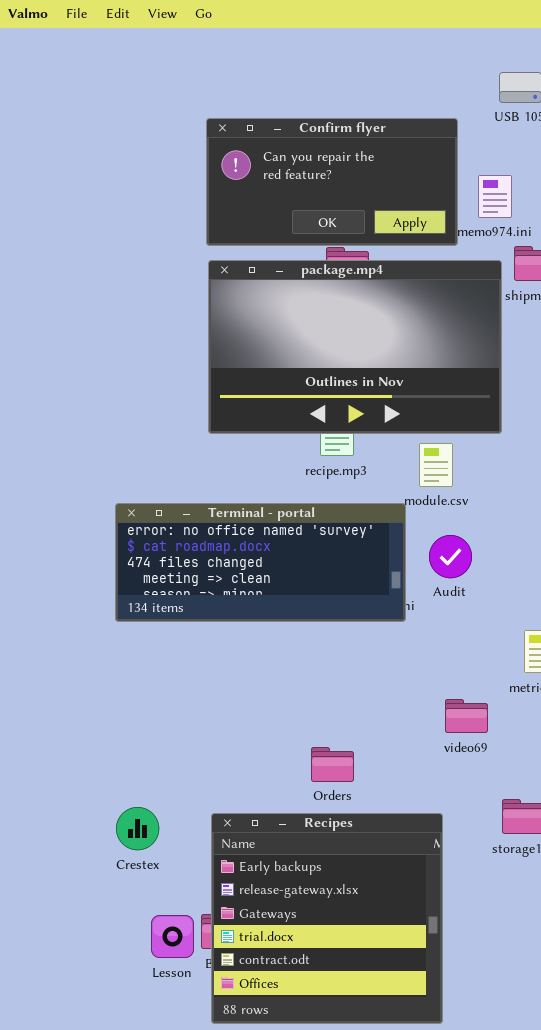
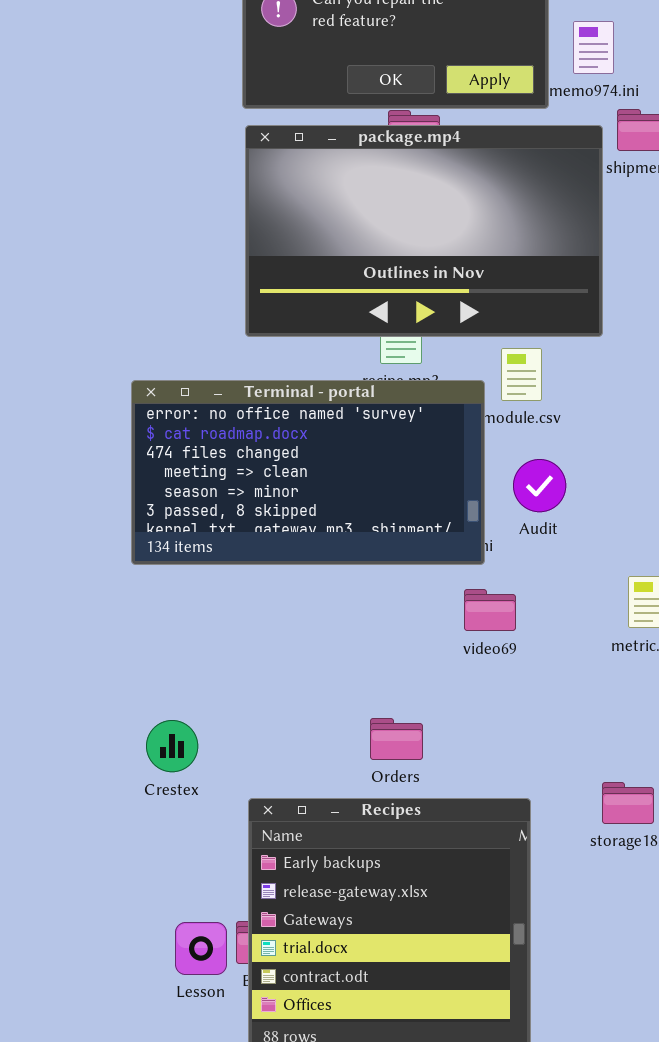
Terminal - portal: [115,503,406,622] -> [131,380,485,565], resized
video69: [445,699,488,733] -> [464,589,516,631], moved
Crestex: [116,807,159,850] -> [146,720,198,772], moved

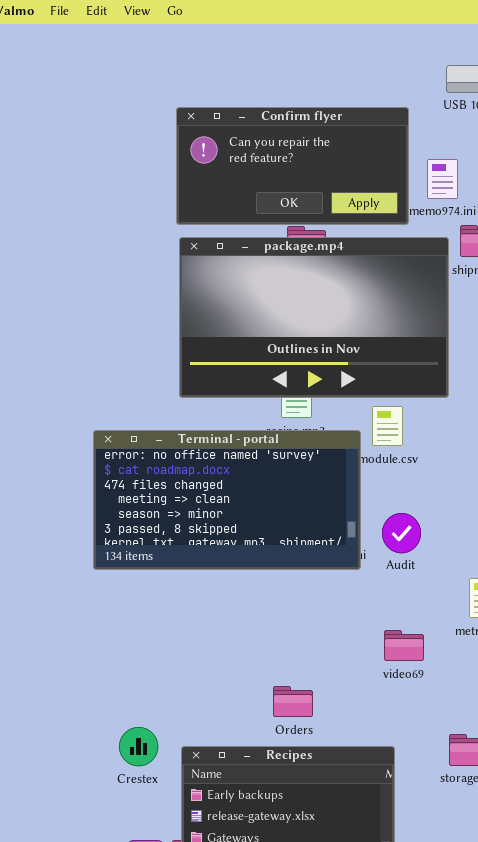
Audit: [513,459,566,512] -> [382,513,421,553], moved
video69: [464,589,516,631] -> [384,630,424,661], moved
Crestex: [146,720,198,772] -> [119,727,158,766], moved

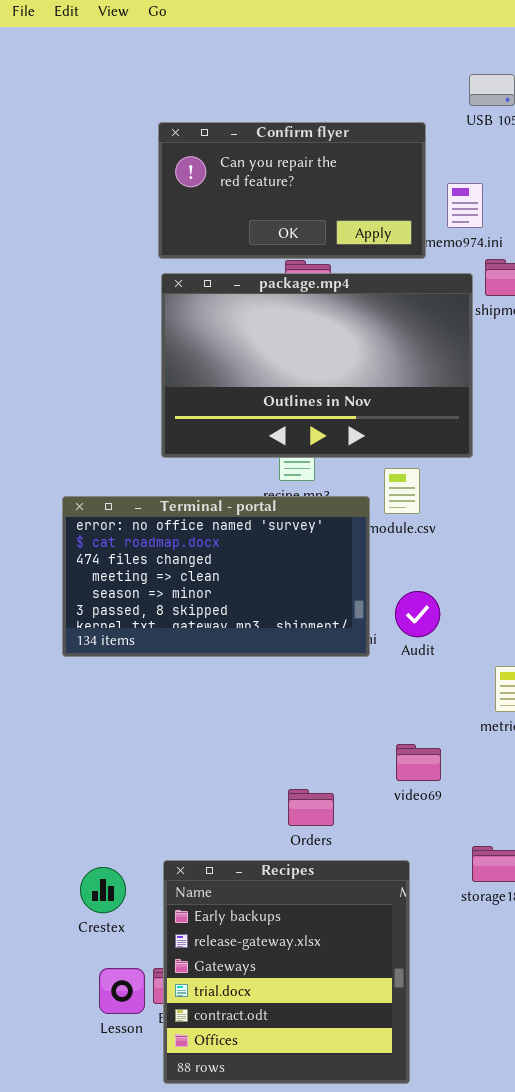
video69: [384,630,424,661] -> [396,744,441,781], moved
Orders: [273,686,313,717] -> [288,789,334,826], moved
Crestex: [119,727,158,766] -> [80,867,126,913], moved

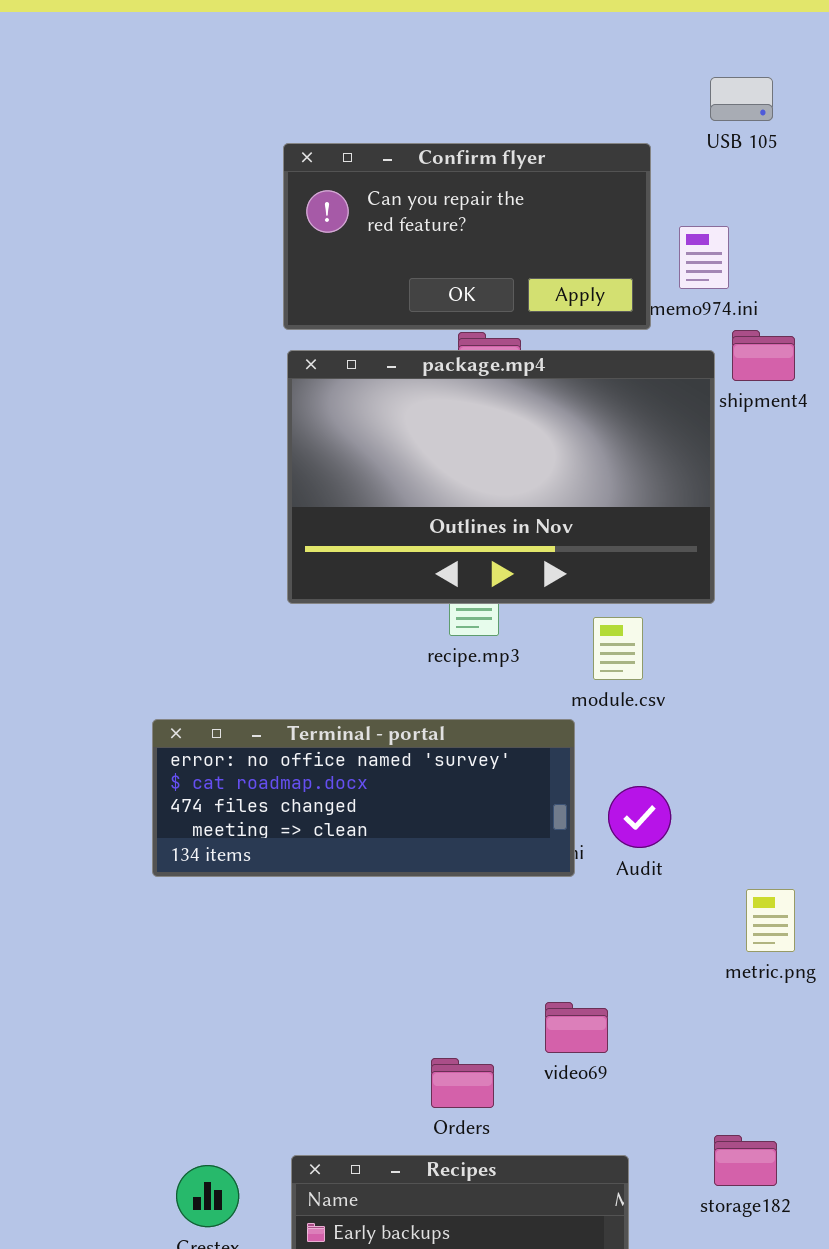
Terminal - portal: [62,496,370,657] -> [152,719,575,877], resized
video69: [396,744,441,781] -> [545,1002,608,1053], moved
Orders: [288,789,334,826] -> [431,1058,494,1108], moved

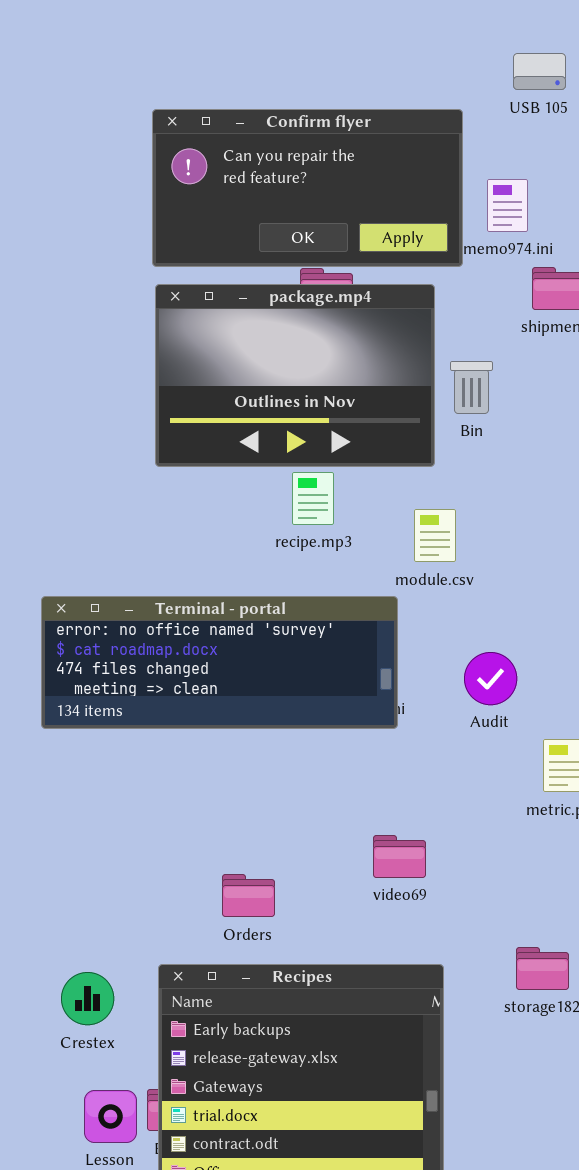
package.mp4: [287,350,715,604] -> [155,284,435,467], resized
Audit: [608,786,671,848] -> [464,652,517,705], moved
Orders: [431,1058,494,1108] -> [222,874,275,917], moved

